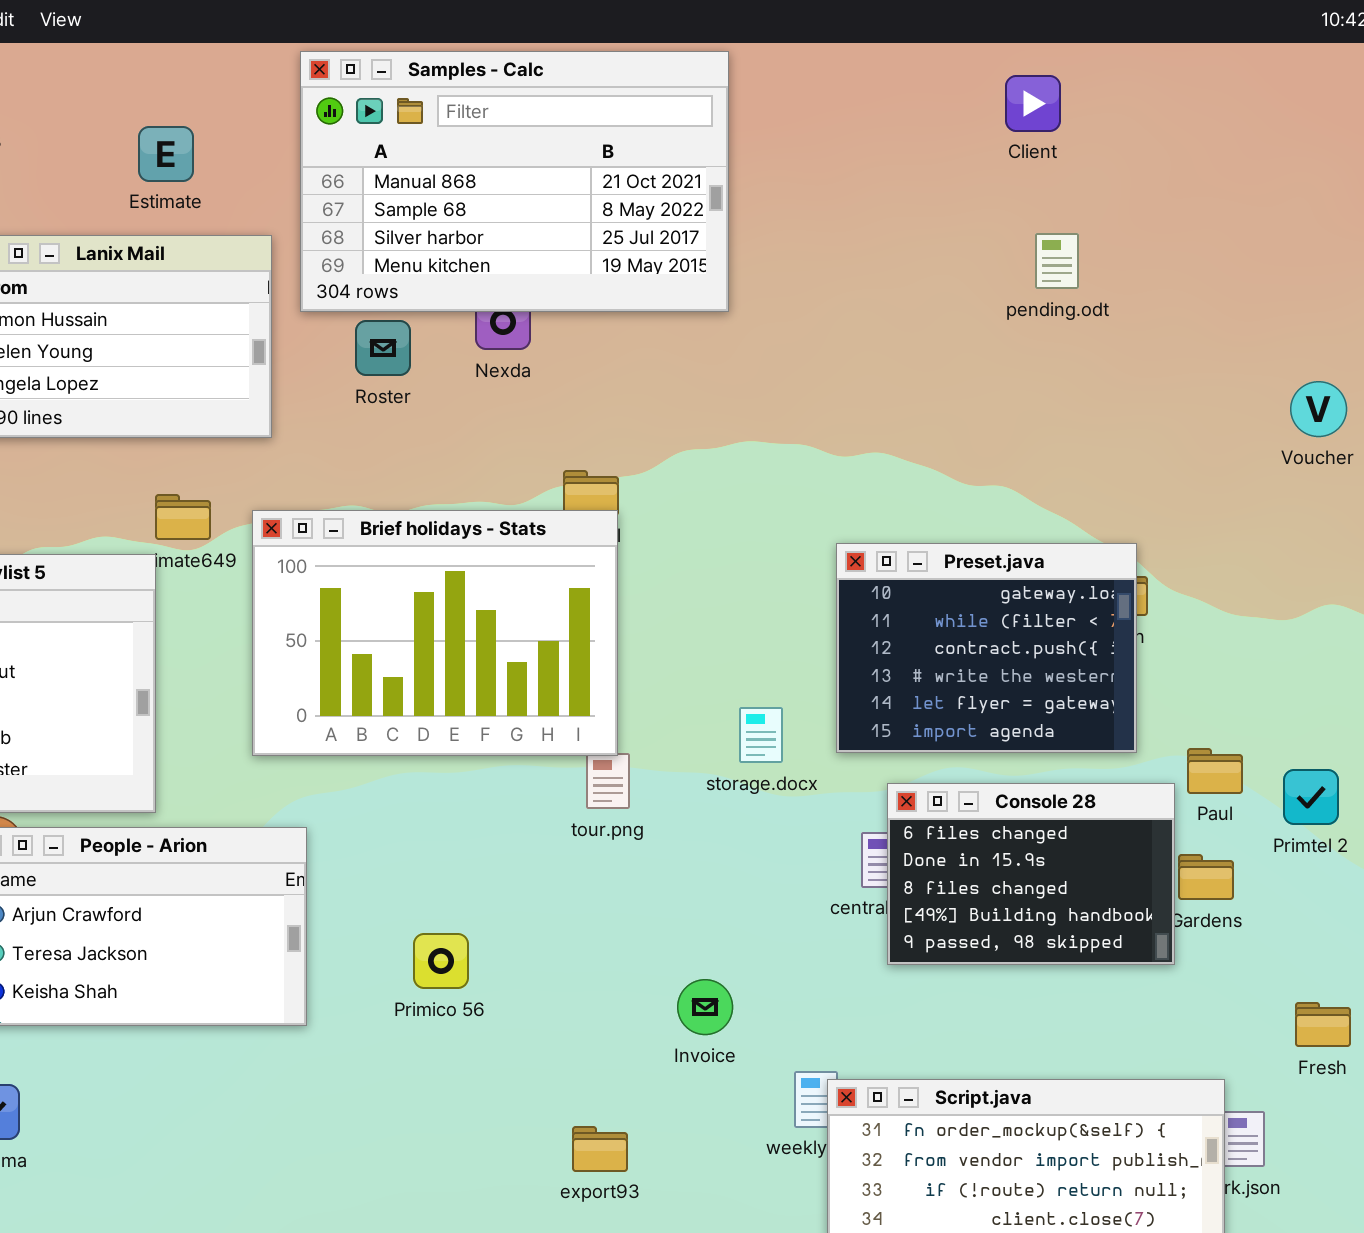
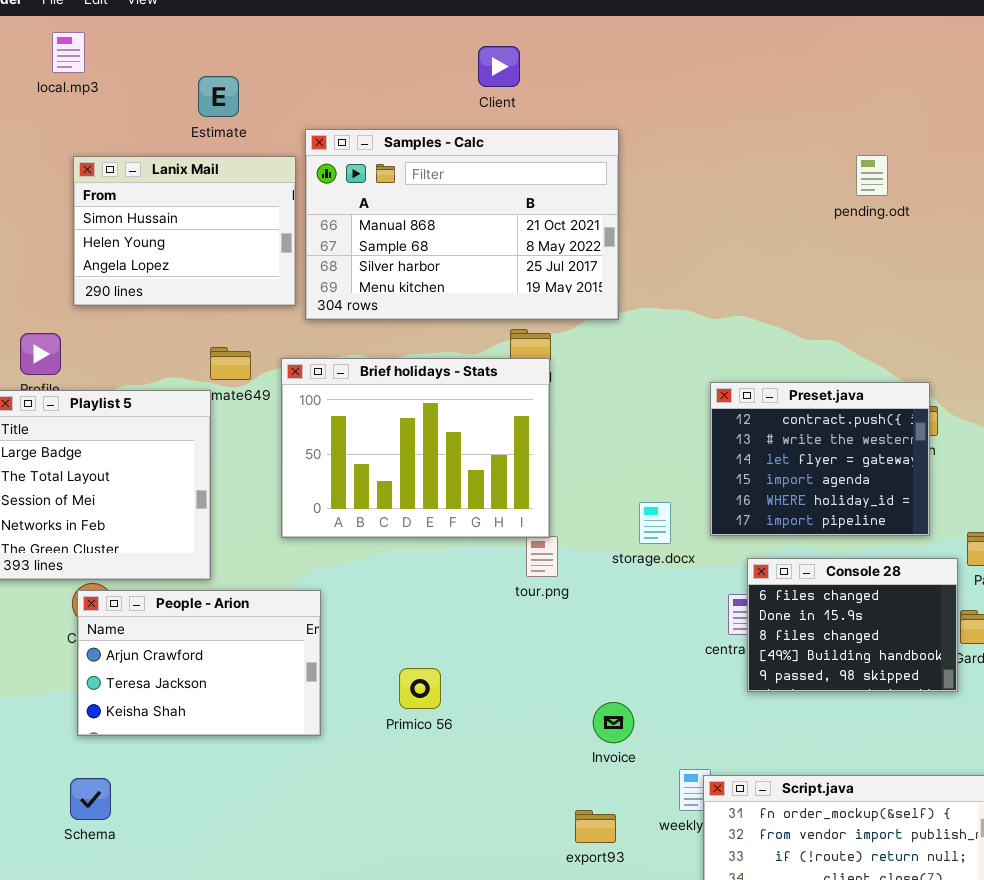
Samples - Calc: [300,51,729,312] -> [305,129,619,320], moved
Client: [1005,75,1061,132] -> [478,46,520,87], moved
Preset.java: [836,543,1137,753] -> [710,382,930,536], scrolled down 2 rows
export93: [572,1126,628,1172] -> [575,810,616,843], moved

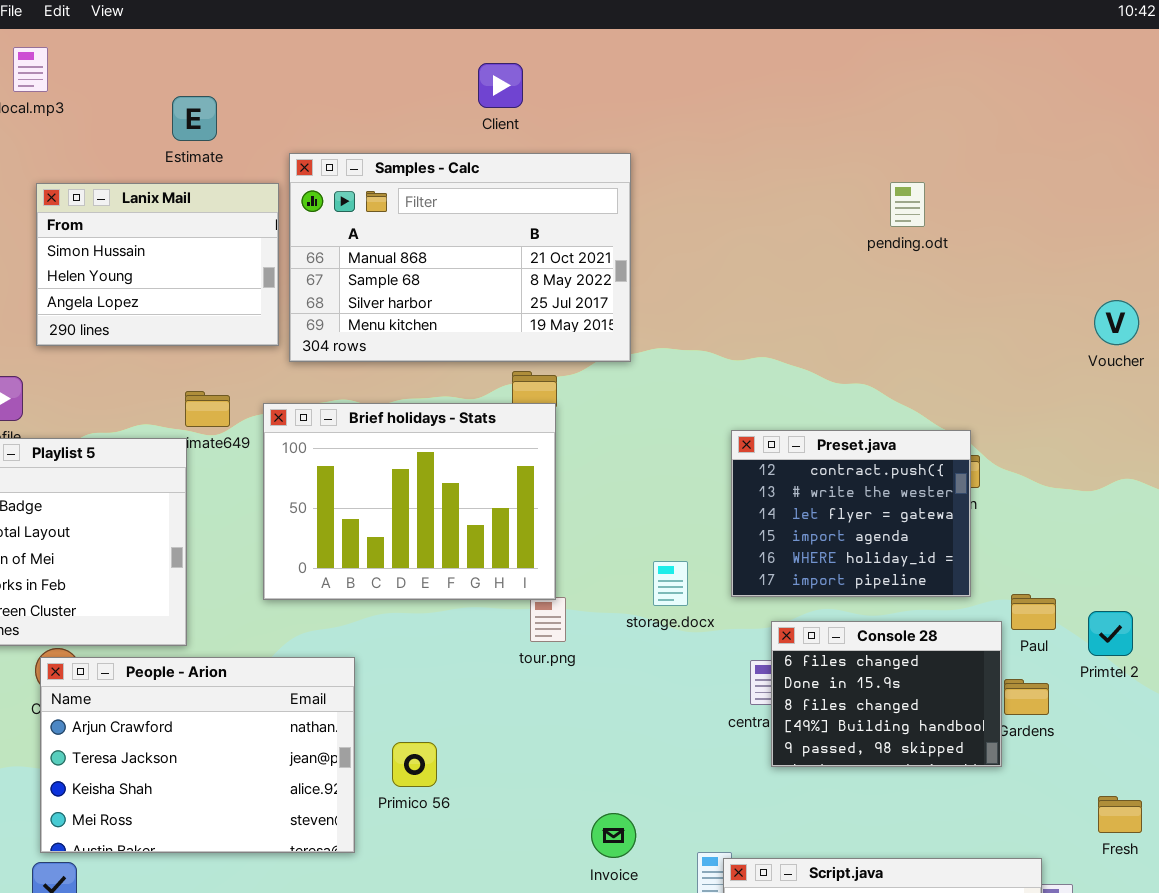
People - Arion: [77,590,321,736] -> [40,657,355,853], resized
Invoice: [593,702,634,743] -> [591,813,636,858], moved

